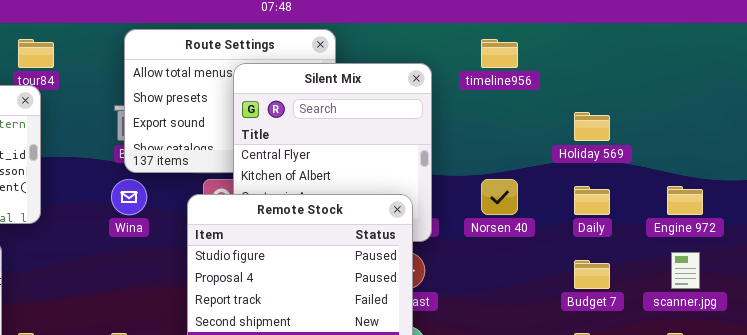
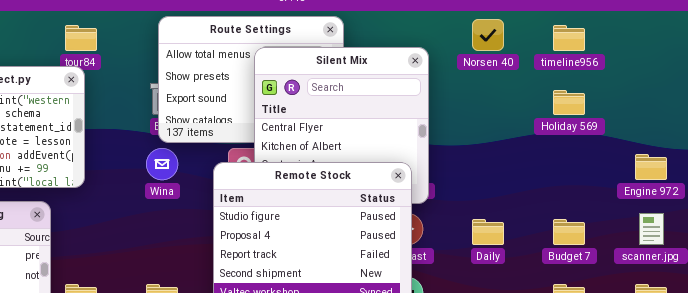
timeline956: [481,39,518,68] -> [553,25,585,51], moved
Norsen 40: [481,179,518,215] -> [472,19,504,51], moved
Daily: [574,186,610,215] -> [472,219,504,245], moved

